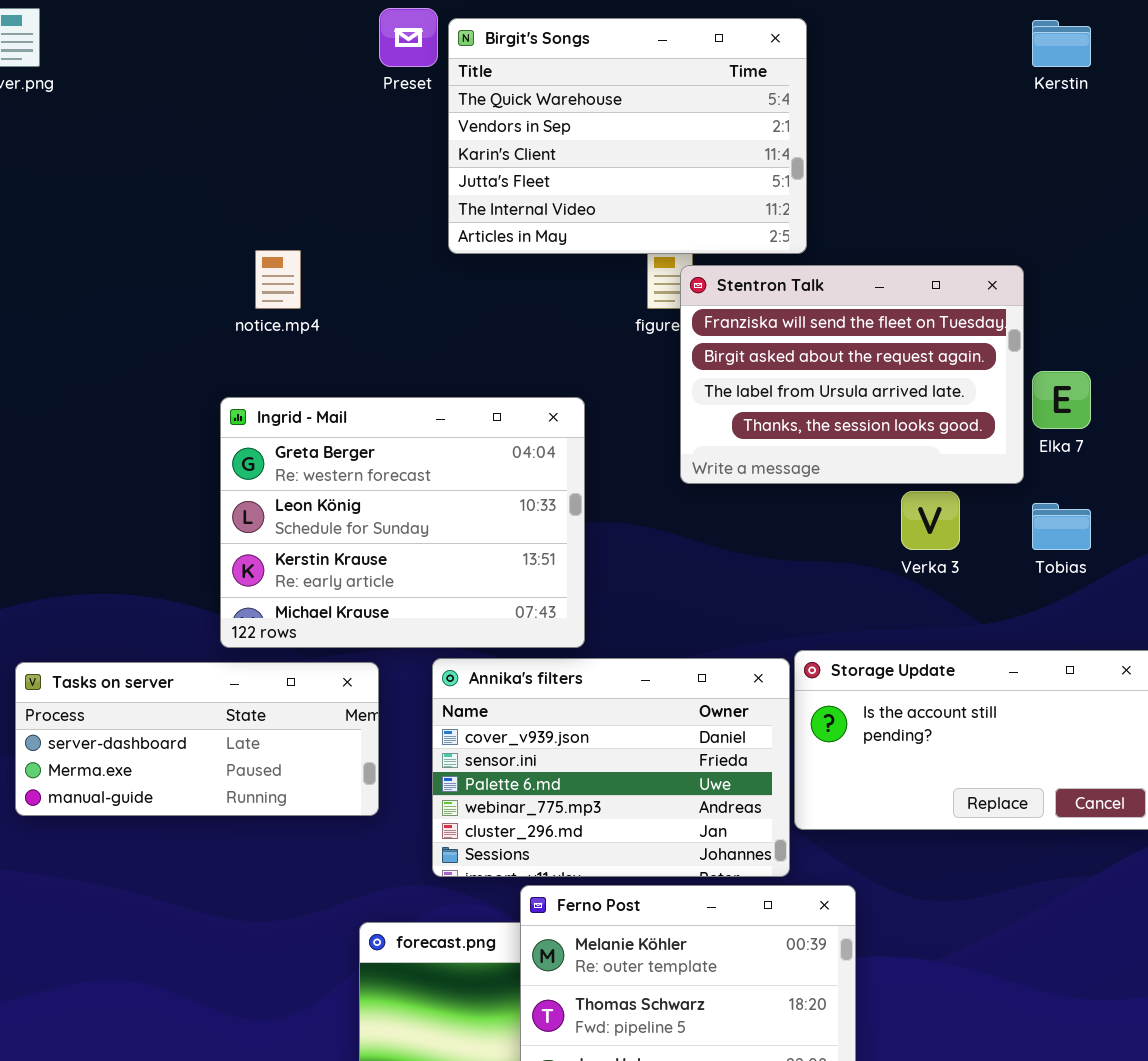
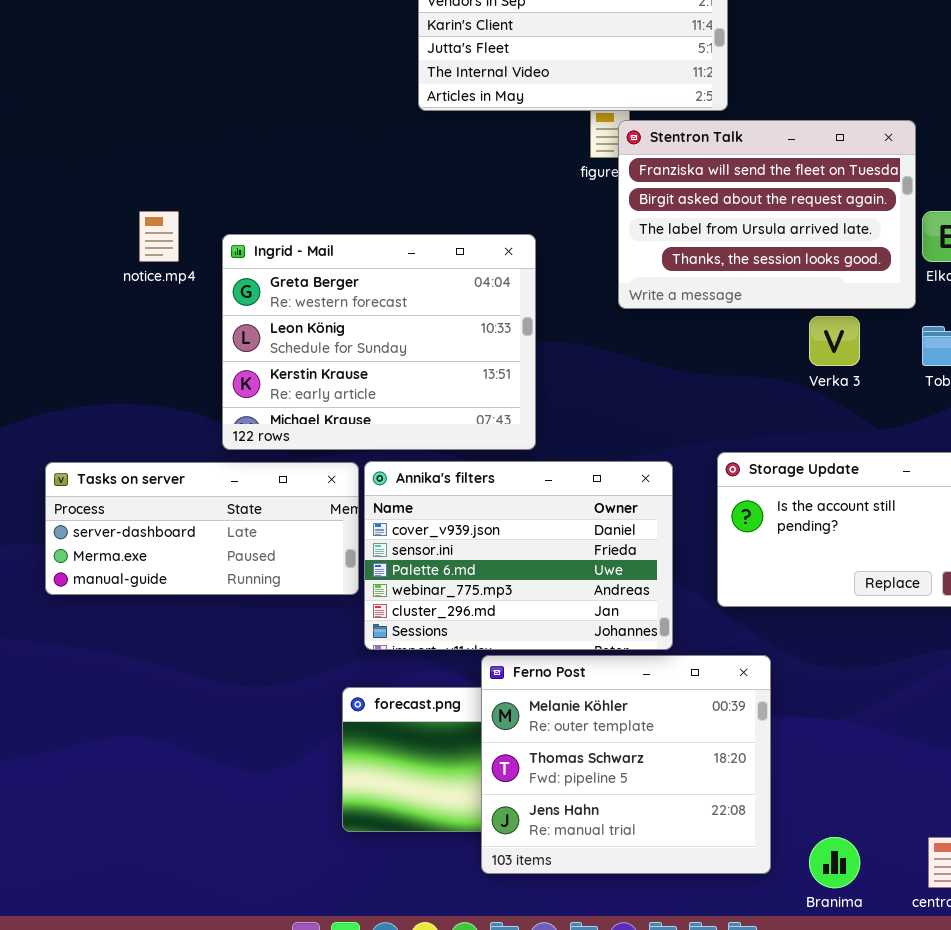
notice.mp4: [255,250,301,309] -> [139,211,179,262], moved
Annika's filters: [432,658,790,877] -> [364,461,673,650], moved

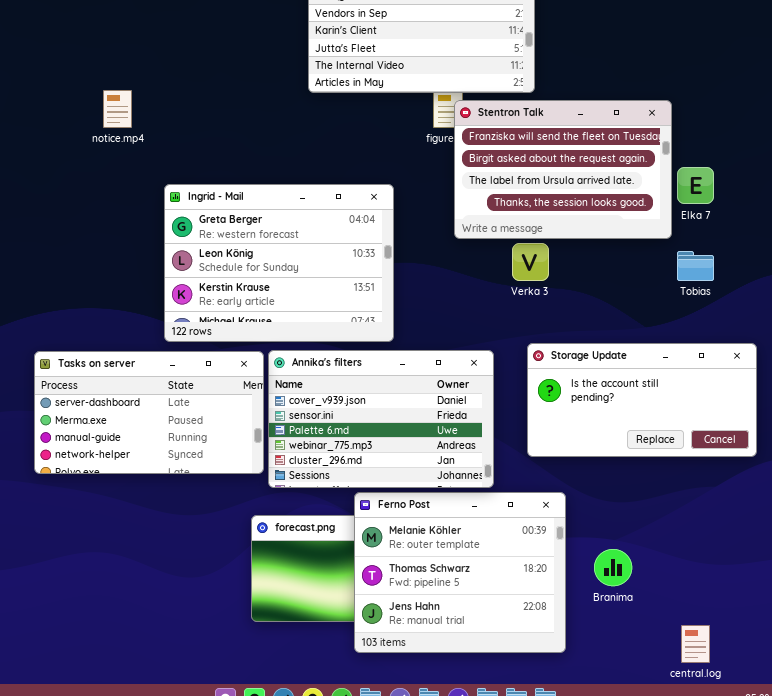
notice.mp4: [139,211,179,262] -> [103,90,132,128], moved
Verka 3: [809,316,860,366] -> [512,243,549,281], moved
Tasks on server: [45,462,359,595] -> [34,351,264,474], resized
Branima: [809,837,860,888] -> [594,549,632,586], moved

